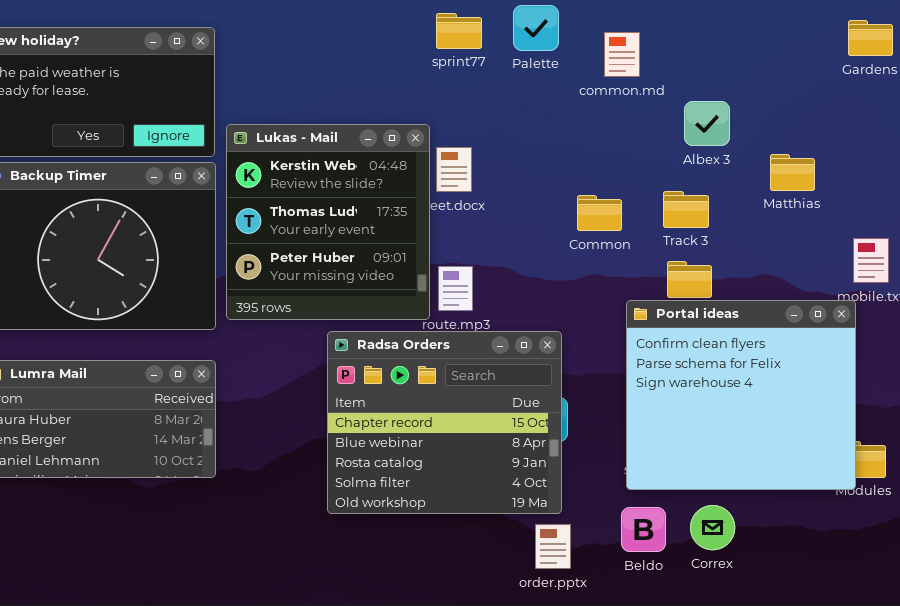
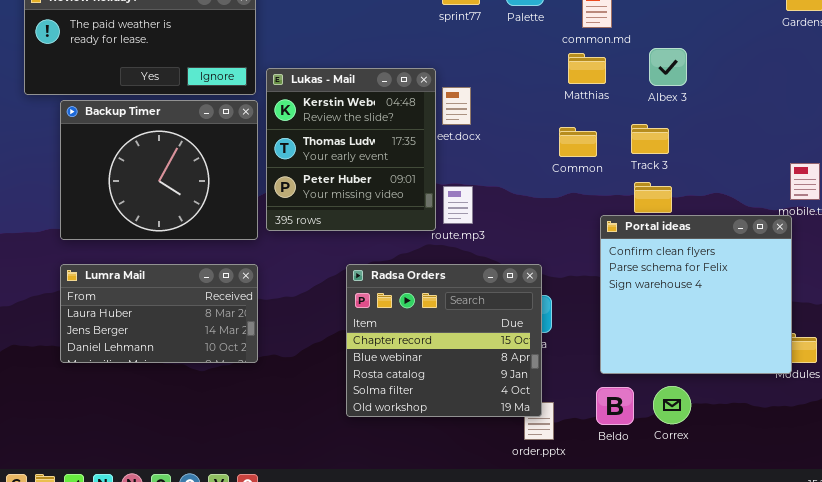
Matthias: [770,154,815,191] -> [568,53,606,84], moved
Radsa Orders: [327,331,562,514] -> [346,264,542,417], moved

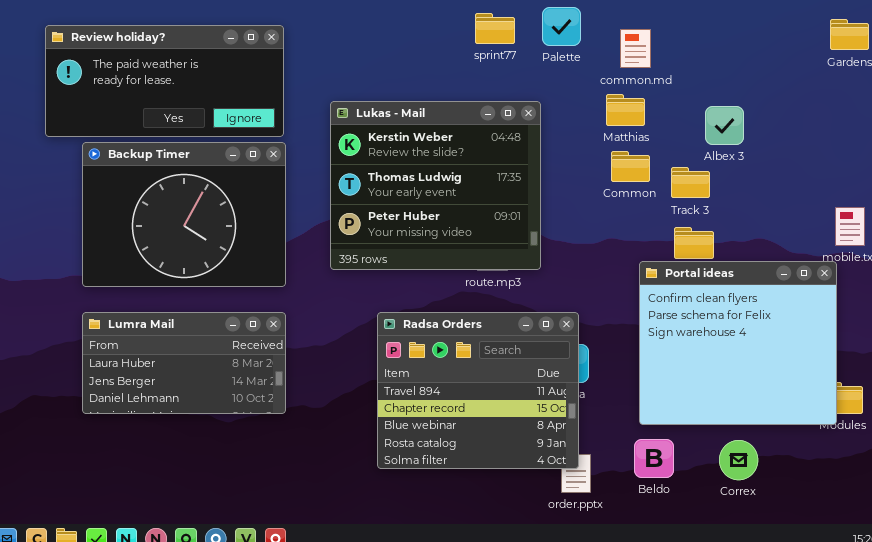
Albex 3: [649,48,687,86] -> [705,106,744,145], moved
Lukas - Mail: [266,68,436,231] -> [330,101,541,270], moved, resized
Common: [559,127,597,157] -> [611,151,650,182], moved
Radsa Orders: [346,264,542,417] -> [377,312,579,469], scrolled up 1 row
Correx: [653,386,691,424] -> [719,440,758,480], moved

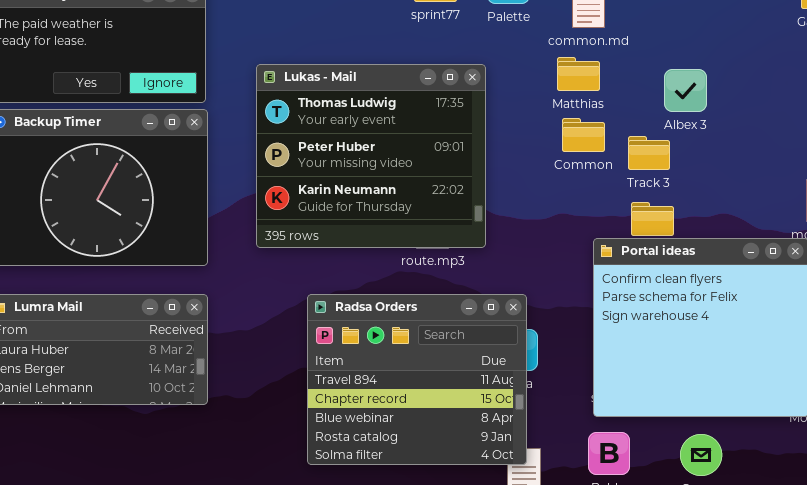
Lukas - Mail: [330,101,541,270] -> [256,64,486,248], scrolled down 1 row

